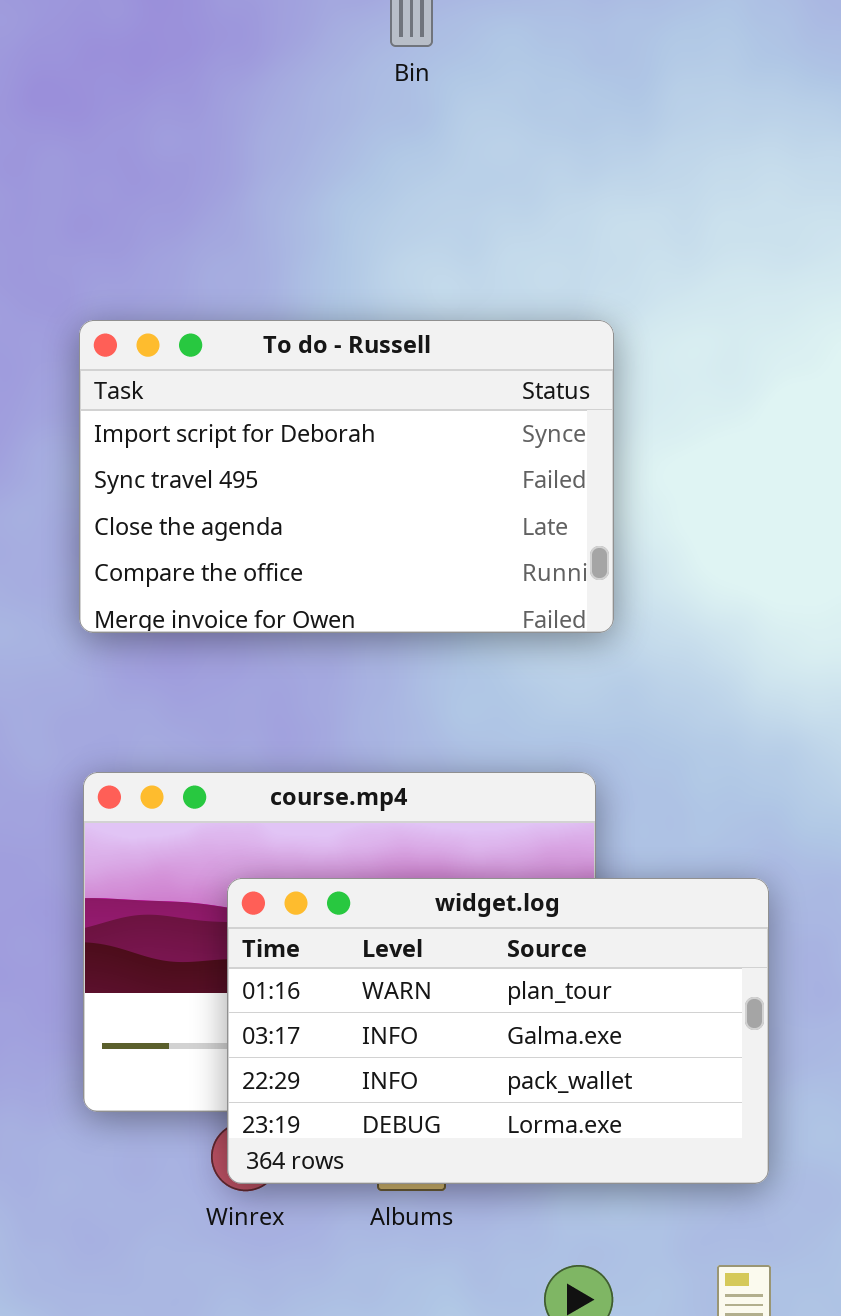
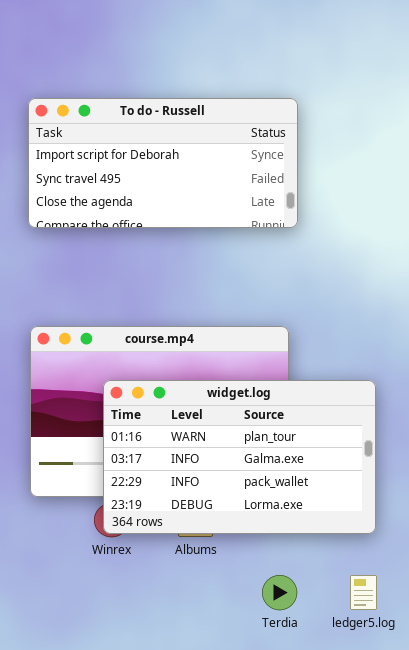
To do - Russell: [79,320,614,633] -> [28,98,298,228], resized

